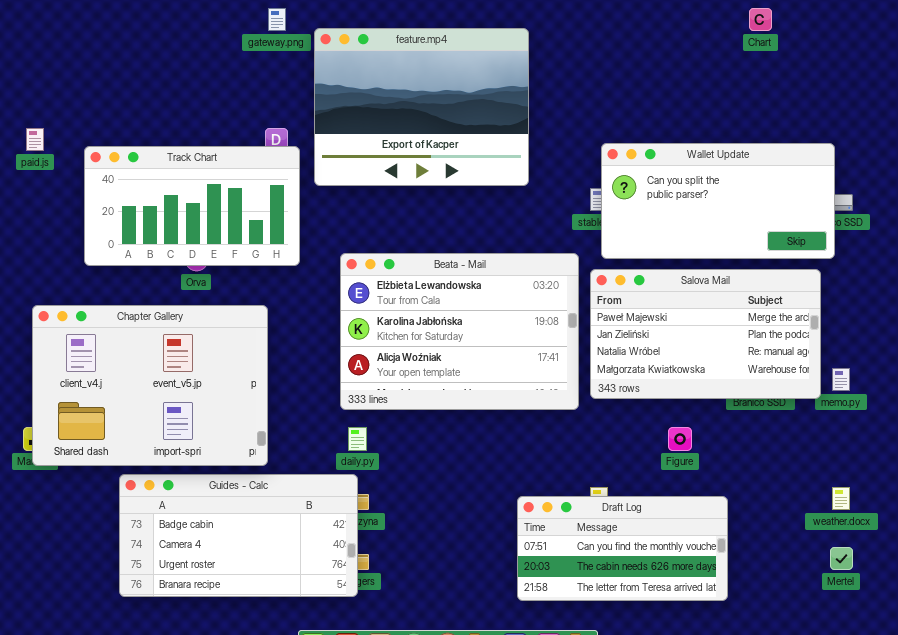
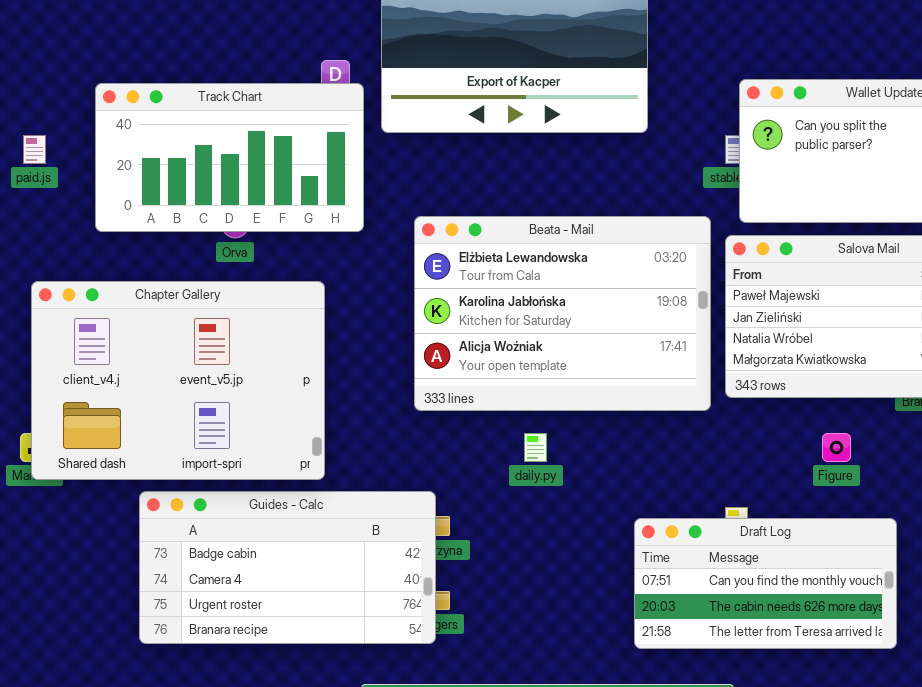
paid.js: [26,128,44,151] -> [23,135,46,164], moved
daily.py: [348,427,367,451] -> [524,433,547,462], moved

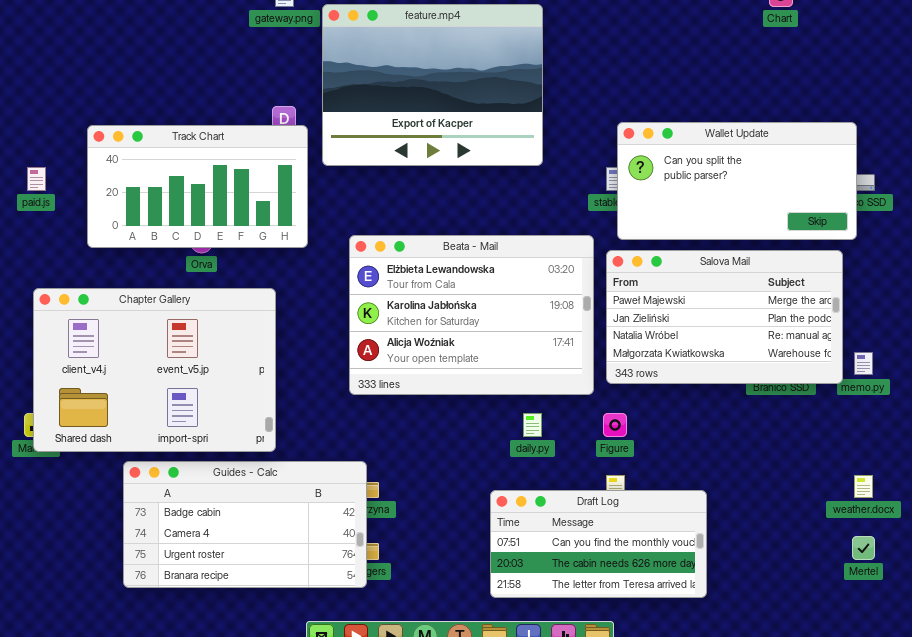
daily.py: [524,433,547,462] -> [523,413,542,437], moved
Figure: [822,433,851,462] -> [603,413,627,437], moved
Draft Log: [634,518,897,649] -> [490,490,707,598], moved

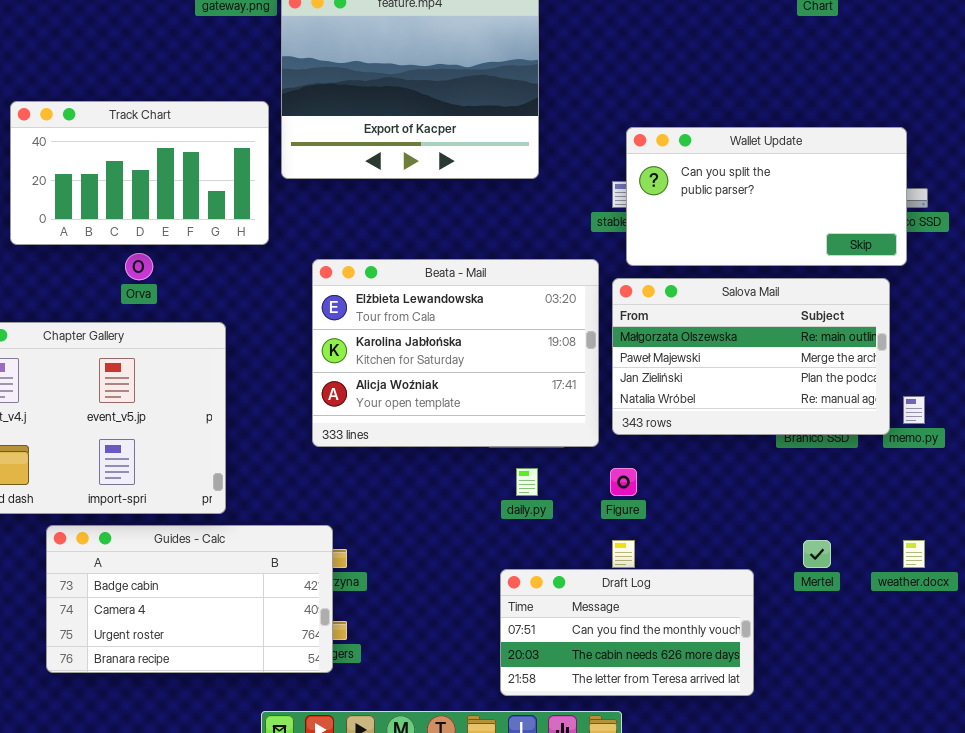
Track Chart: [87,125,308,248] -> [10,101,269,245], moved
Salova Mail: [606,250,843,384] -> [612,278,890,435], scrolled up 1 row
Draft Log: [490,490,707,598] -> [500,569,754,696], moved
Mertel: [852,536,875,560] -> [803,540,831,568], moved

